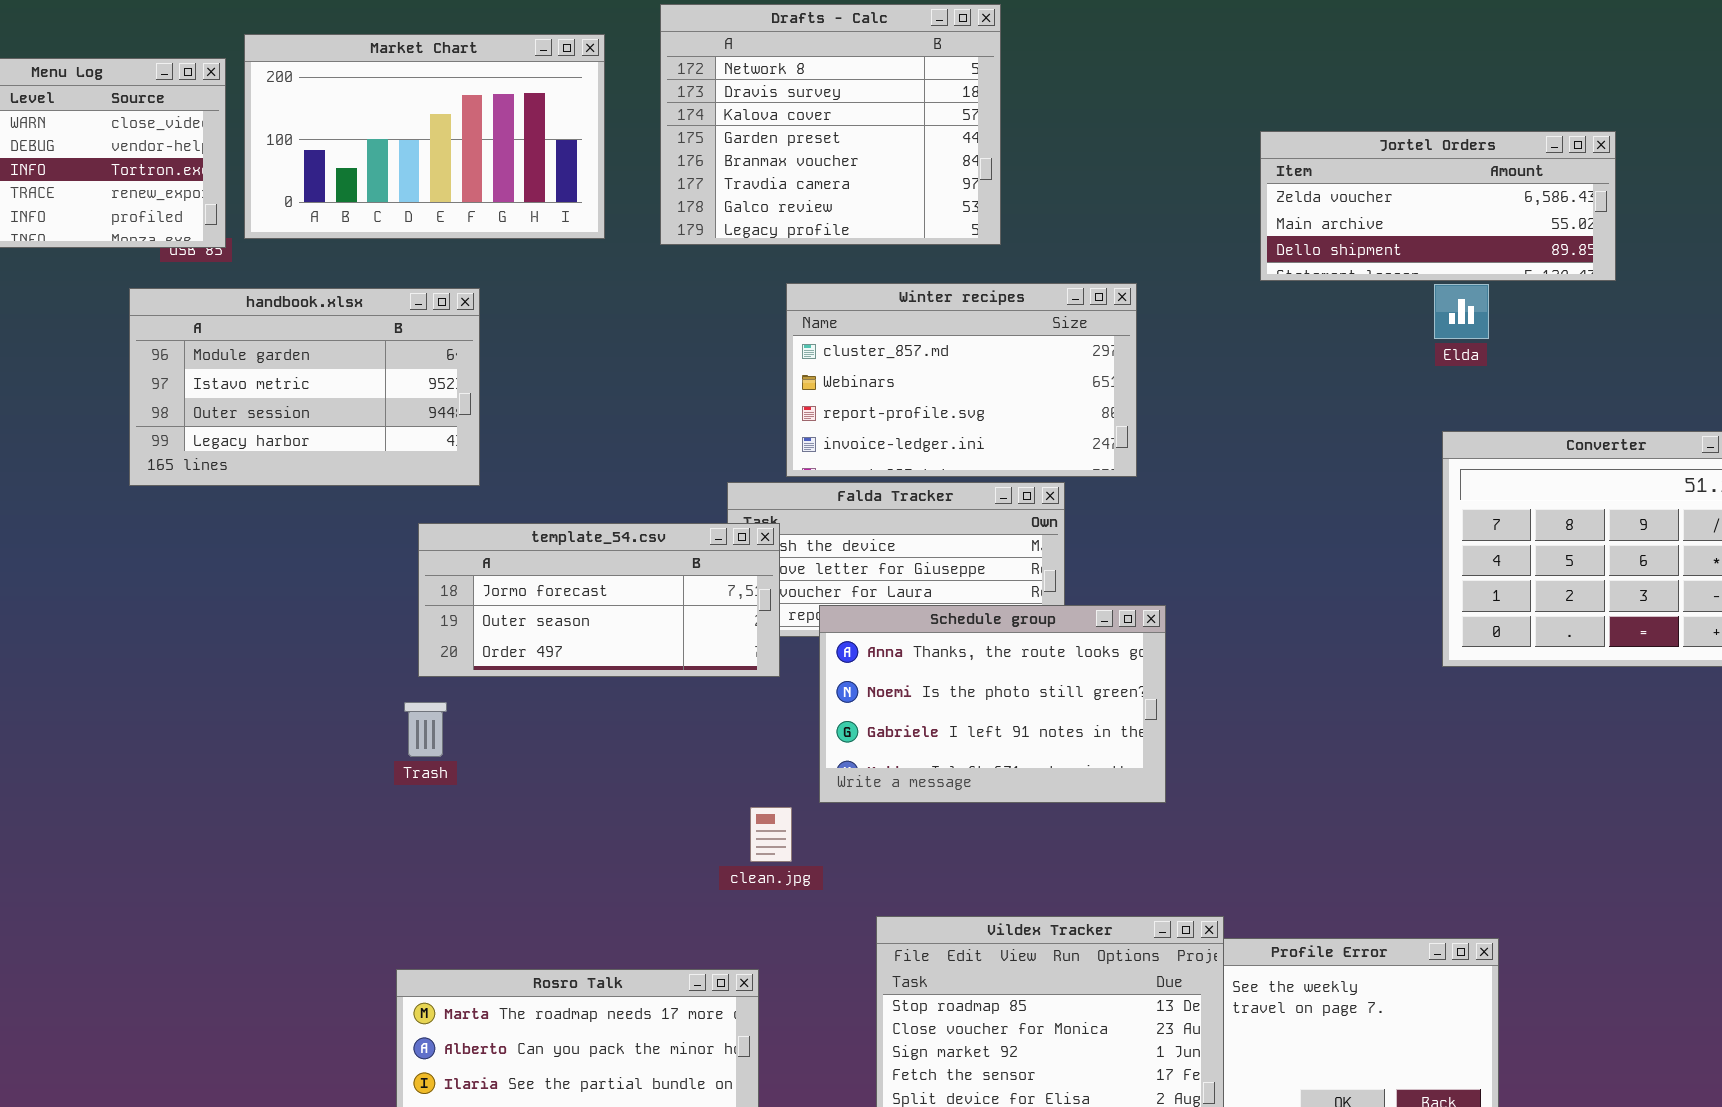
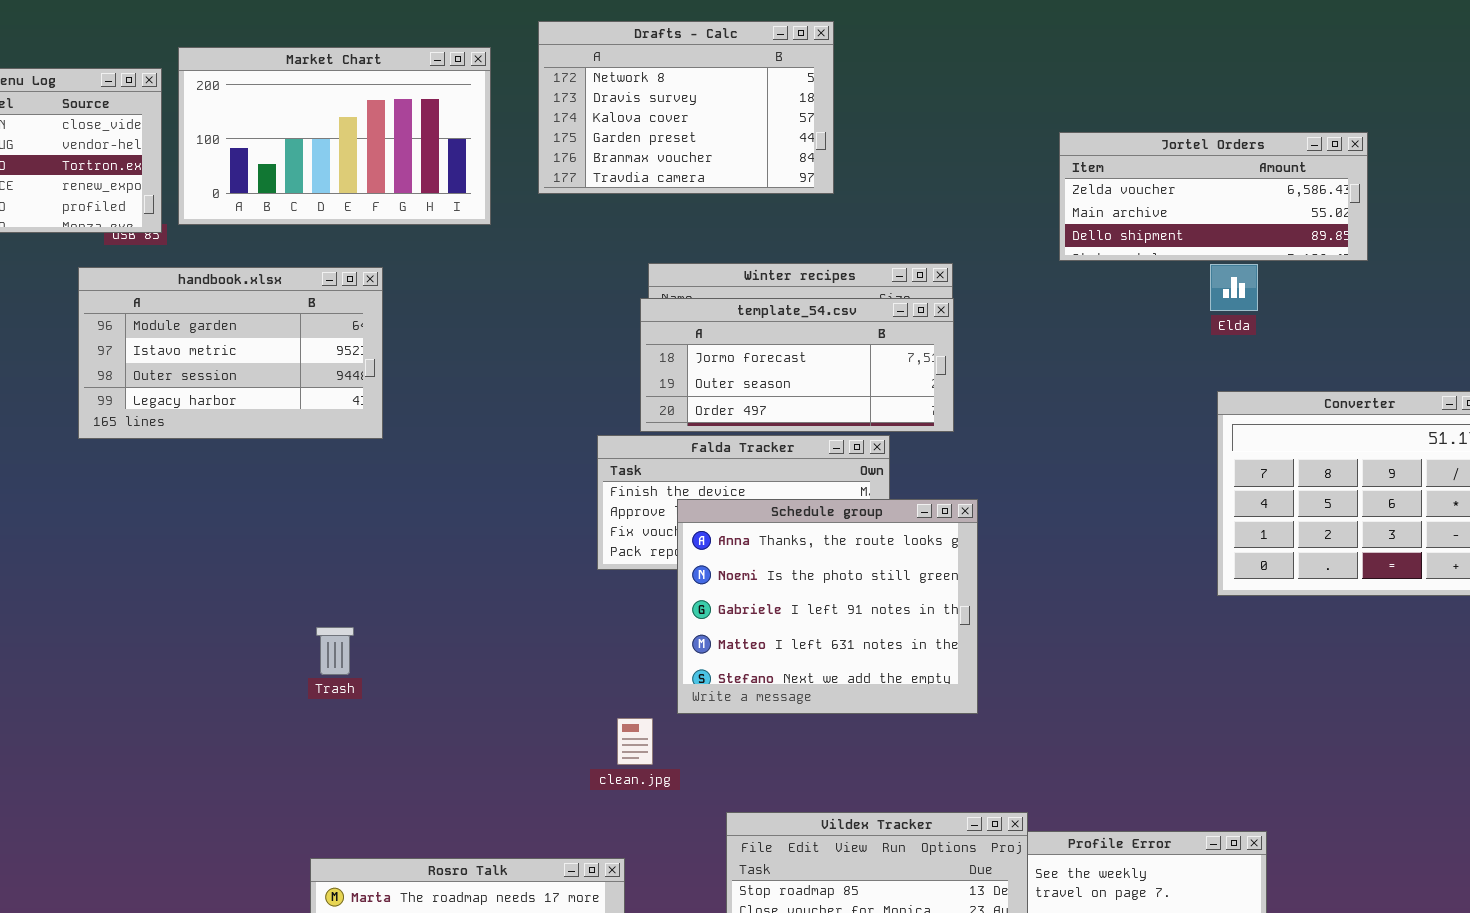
Drafts - Calc: [660,4,1001,245] -> [538,21,834,194], resized
template_54.csv: [418,523,780,677] -> [640,298,954,432], moved
Schedule group: [819,605,1166,803] -> [677,499,978,714], resized

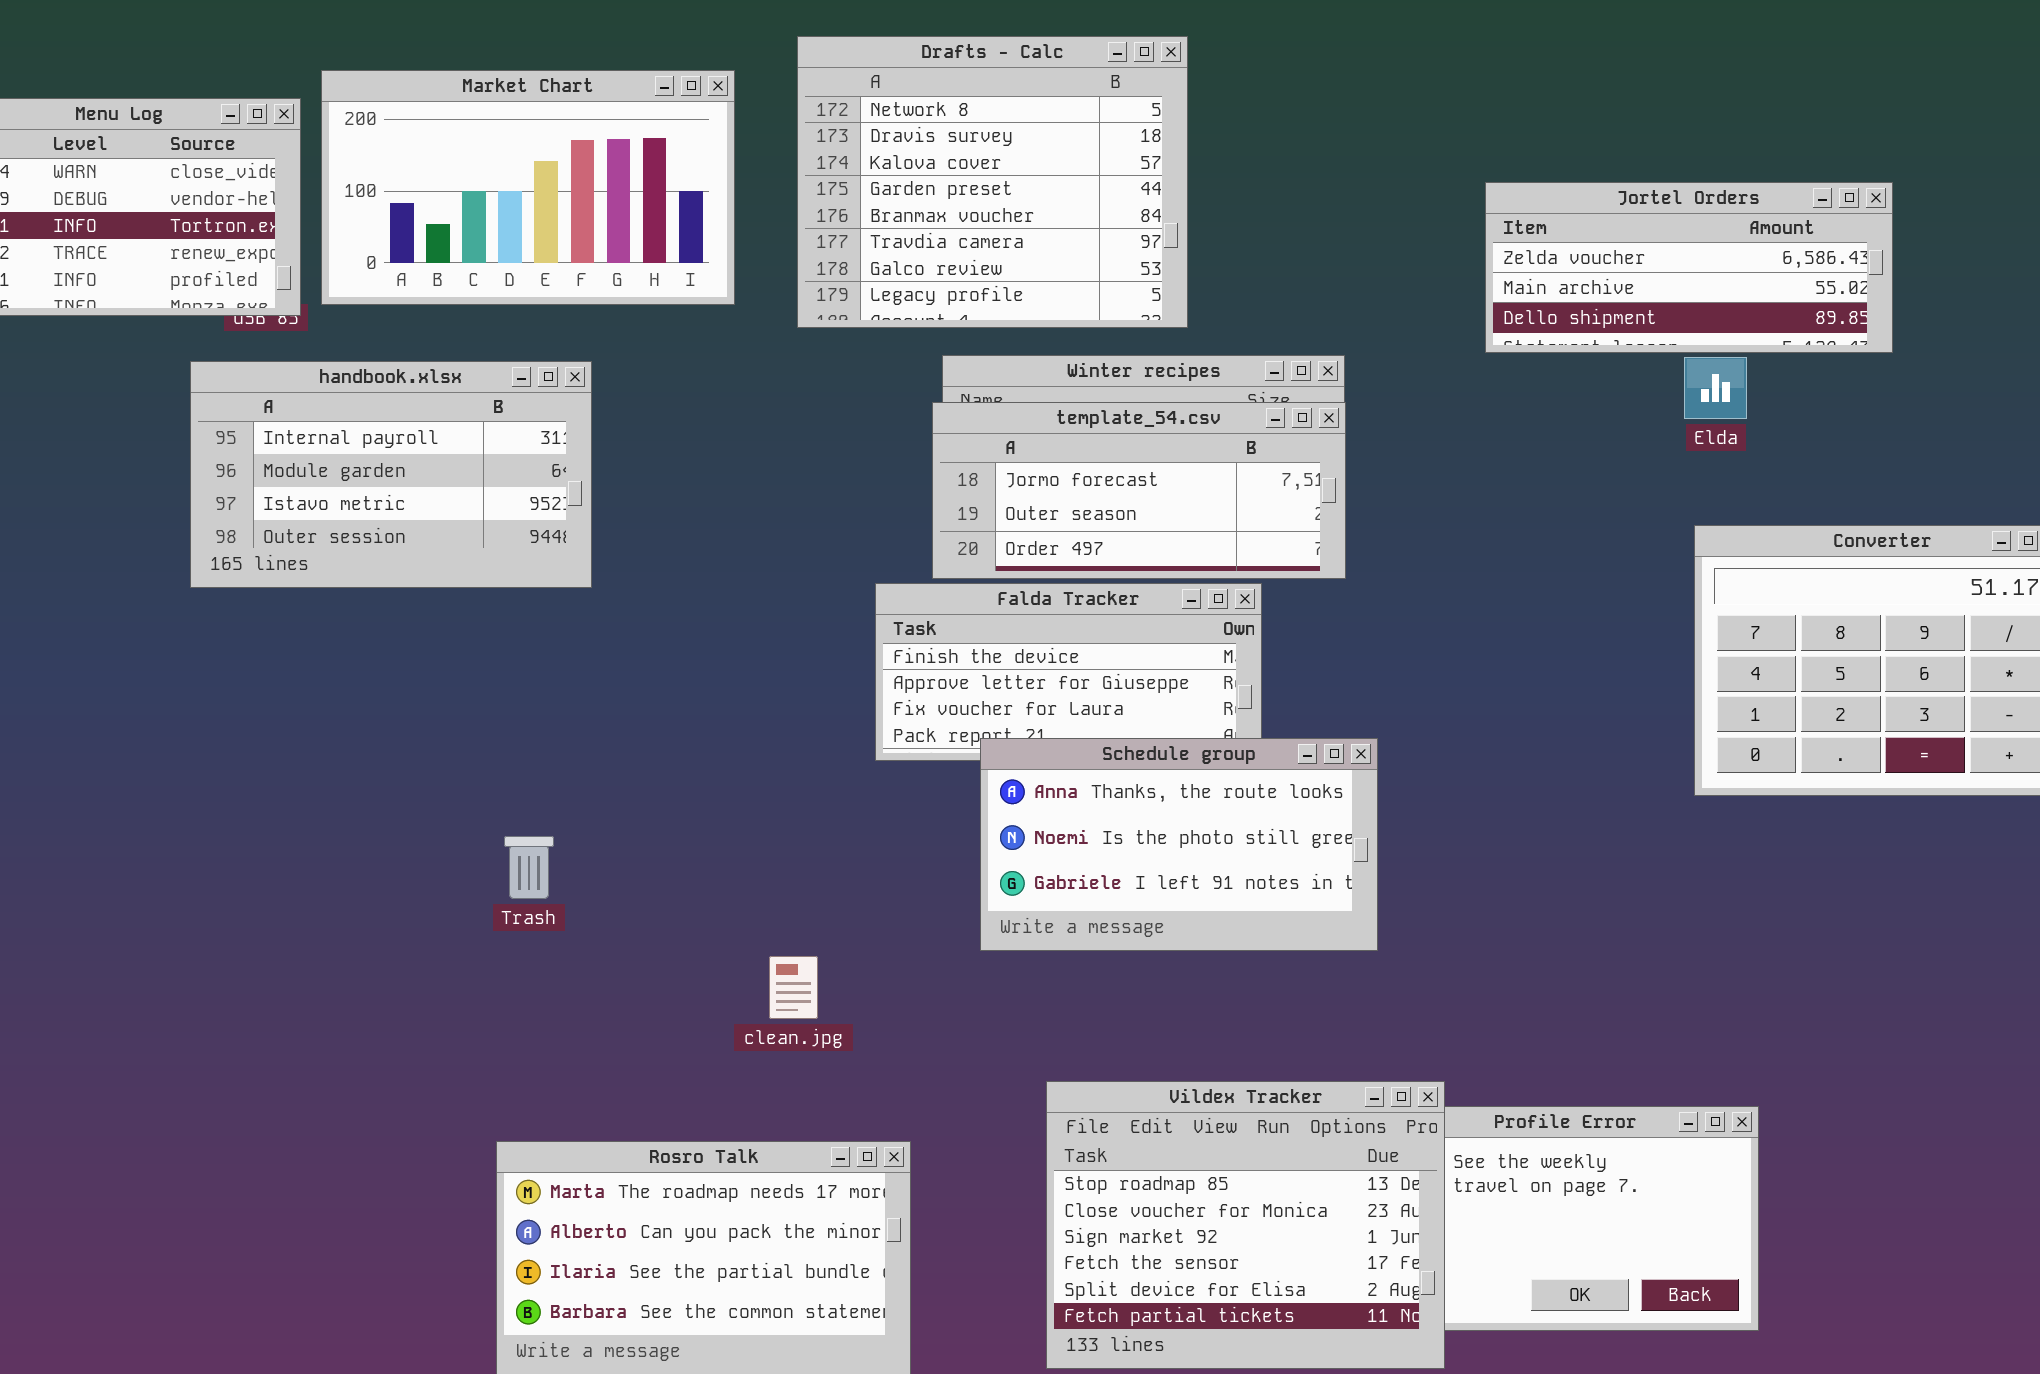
Drafts - Calc: [538,21,834,194] -> [797,36,1188,328], resized
handbook.xlsx: [78,267,383,439] -> [190,361,592,588], scrolled up 1 row
Schedule group: [677,499,978,714] -> [980,738,1378,951], resized
clean.jpg: [617,718,653,765] -> [769,956,818,1019], moved

